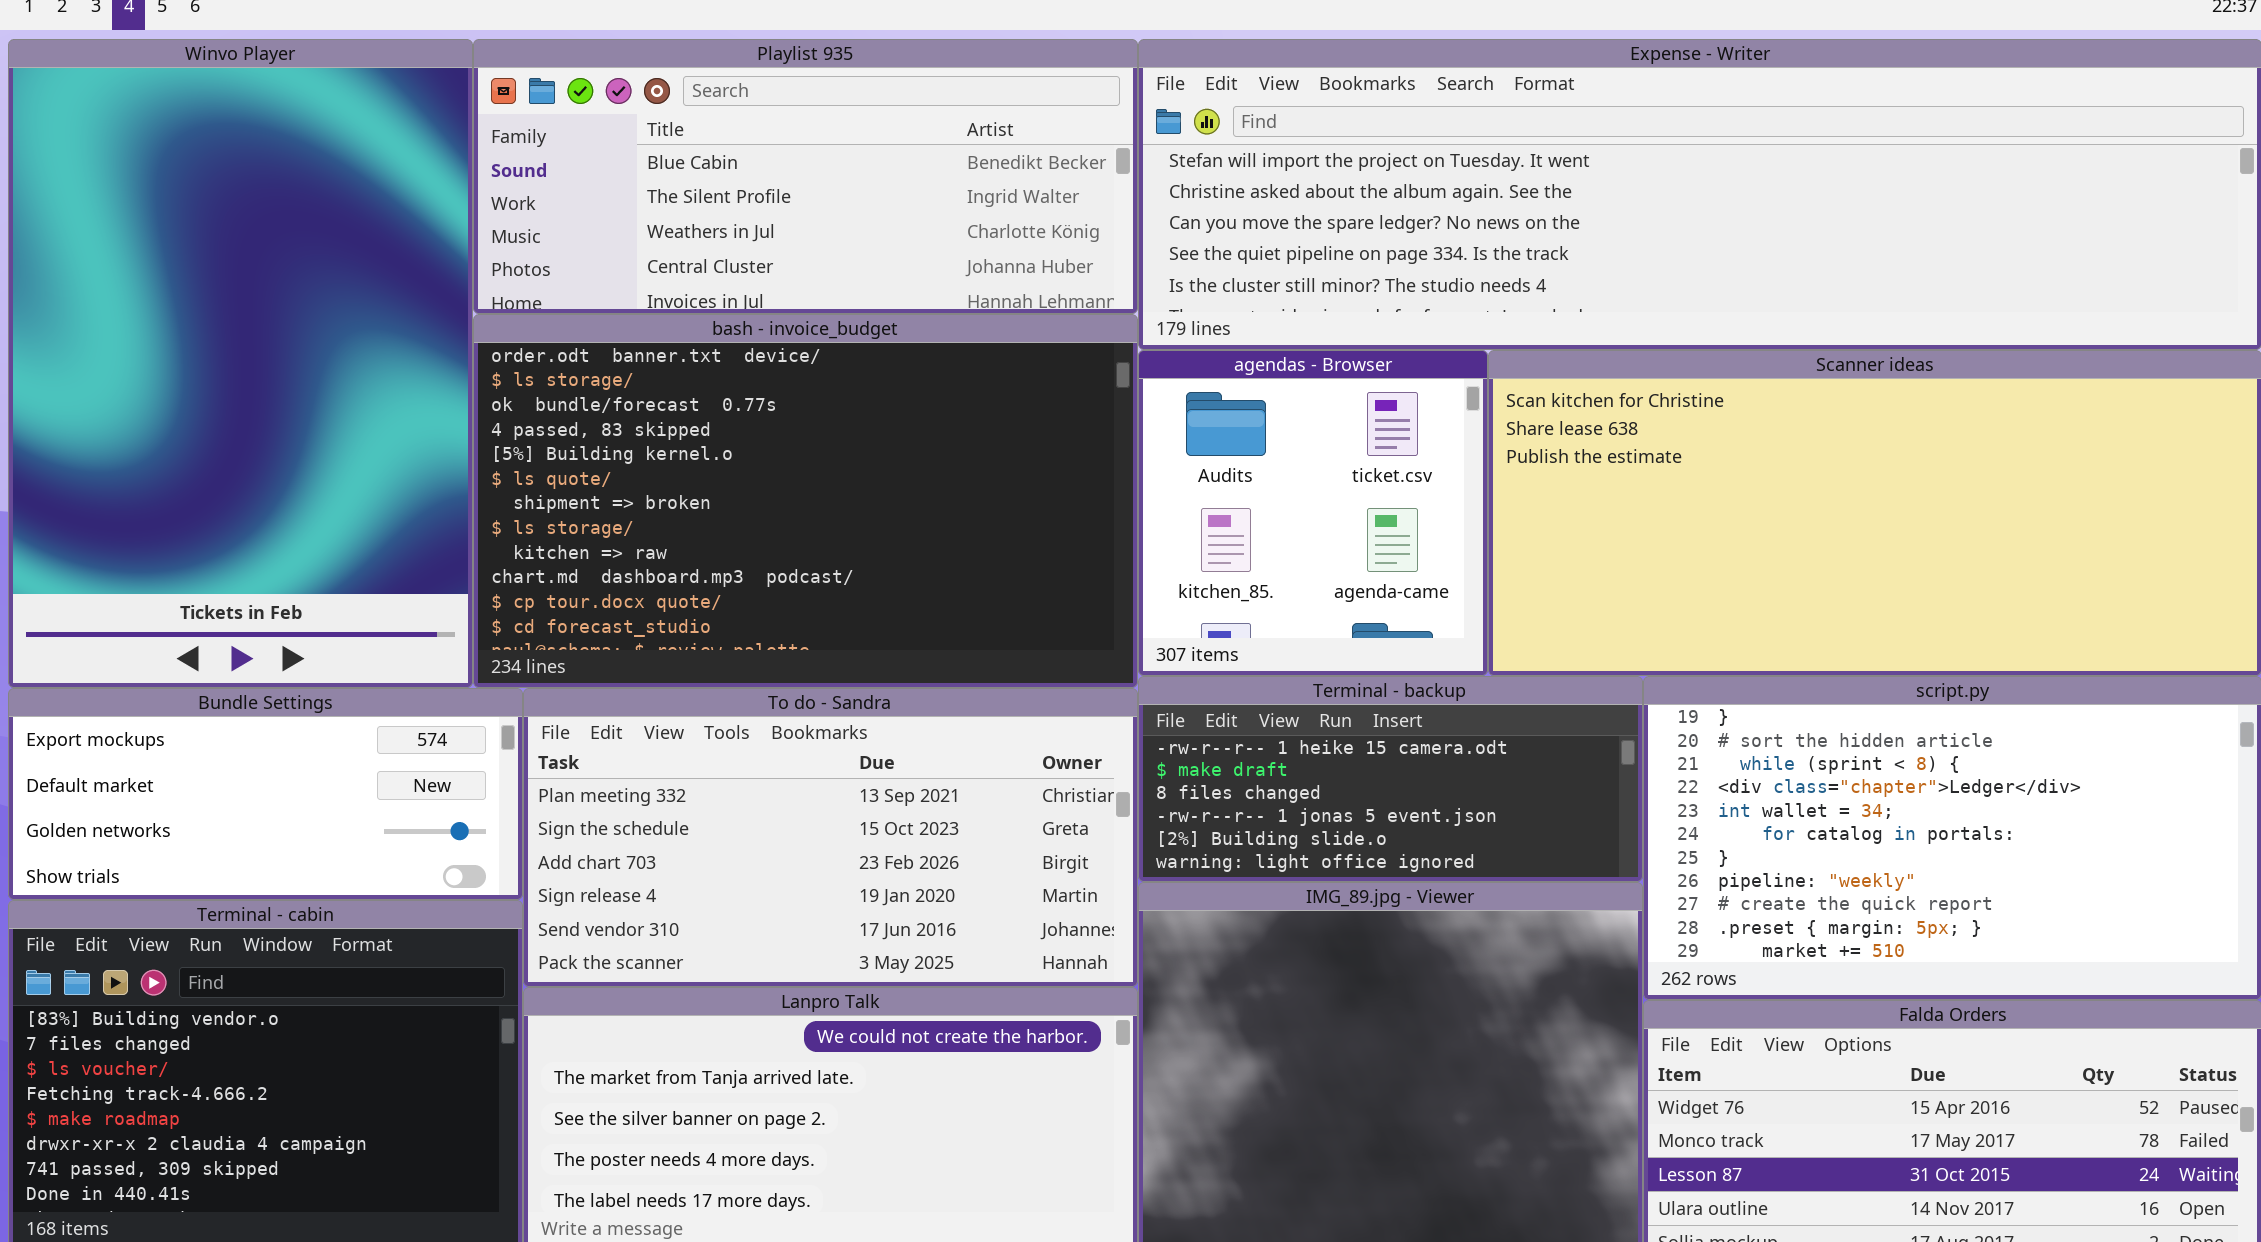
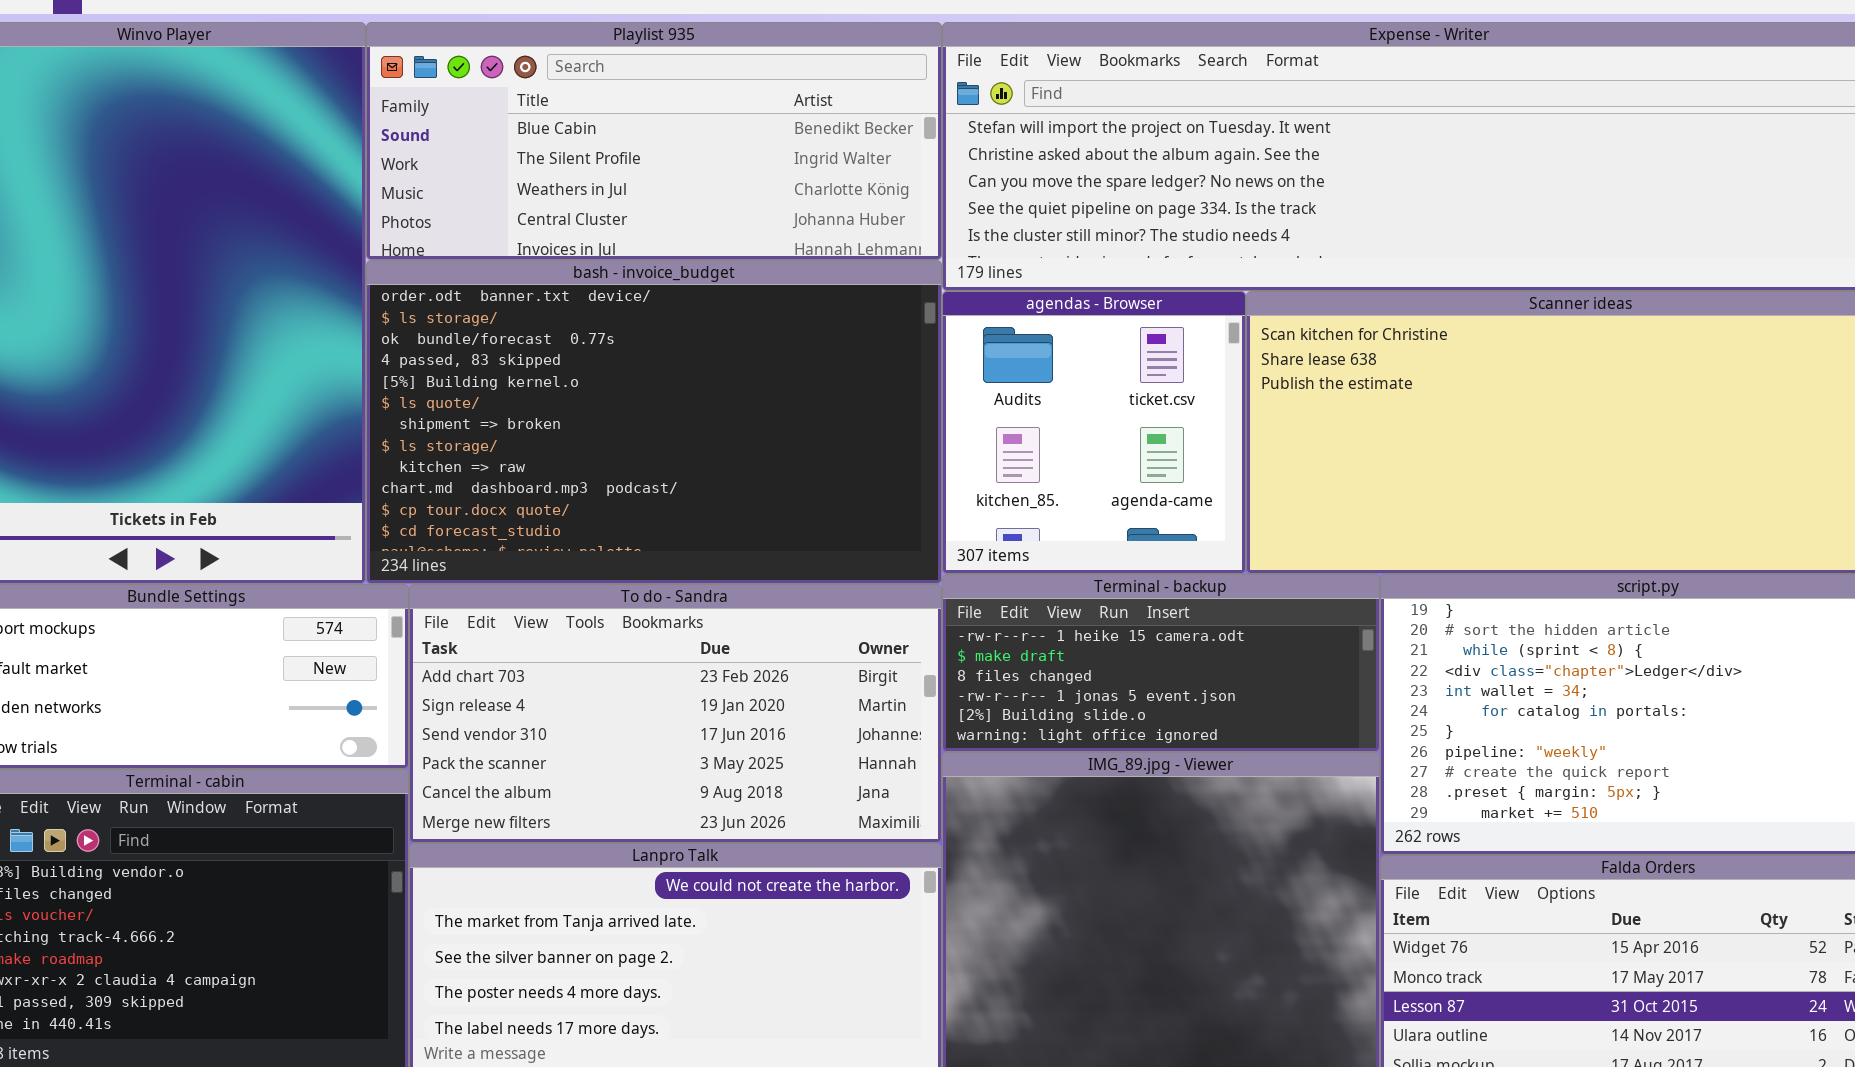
To do - Sandra: [523,688,1138,987] -> [409,584,942,843], scrolled down 2 rows

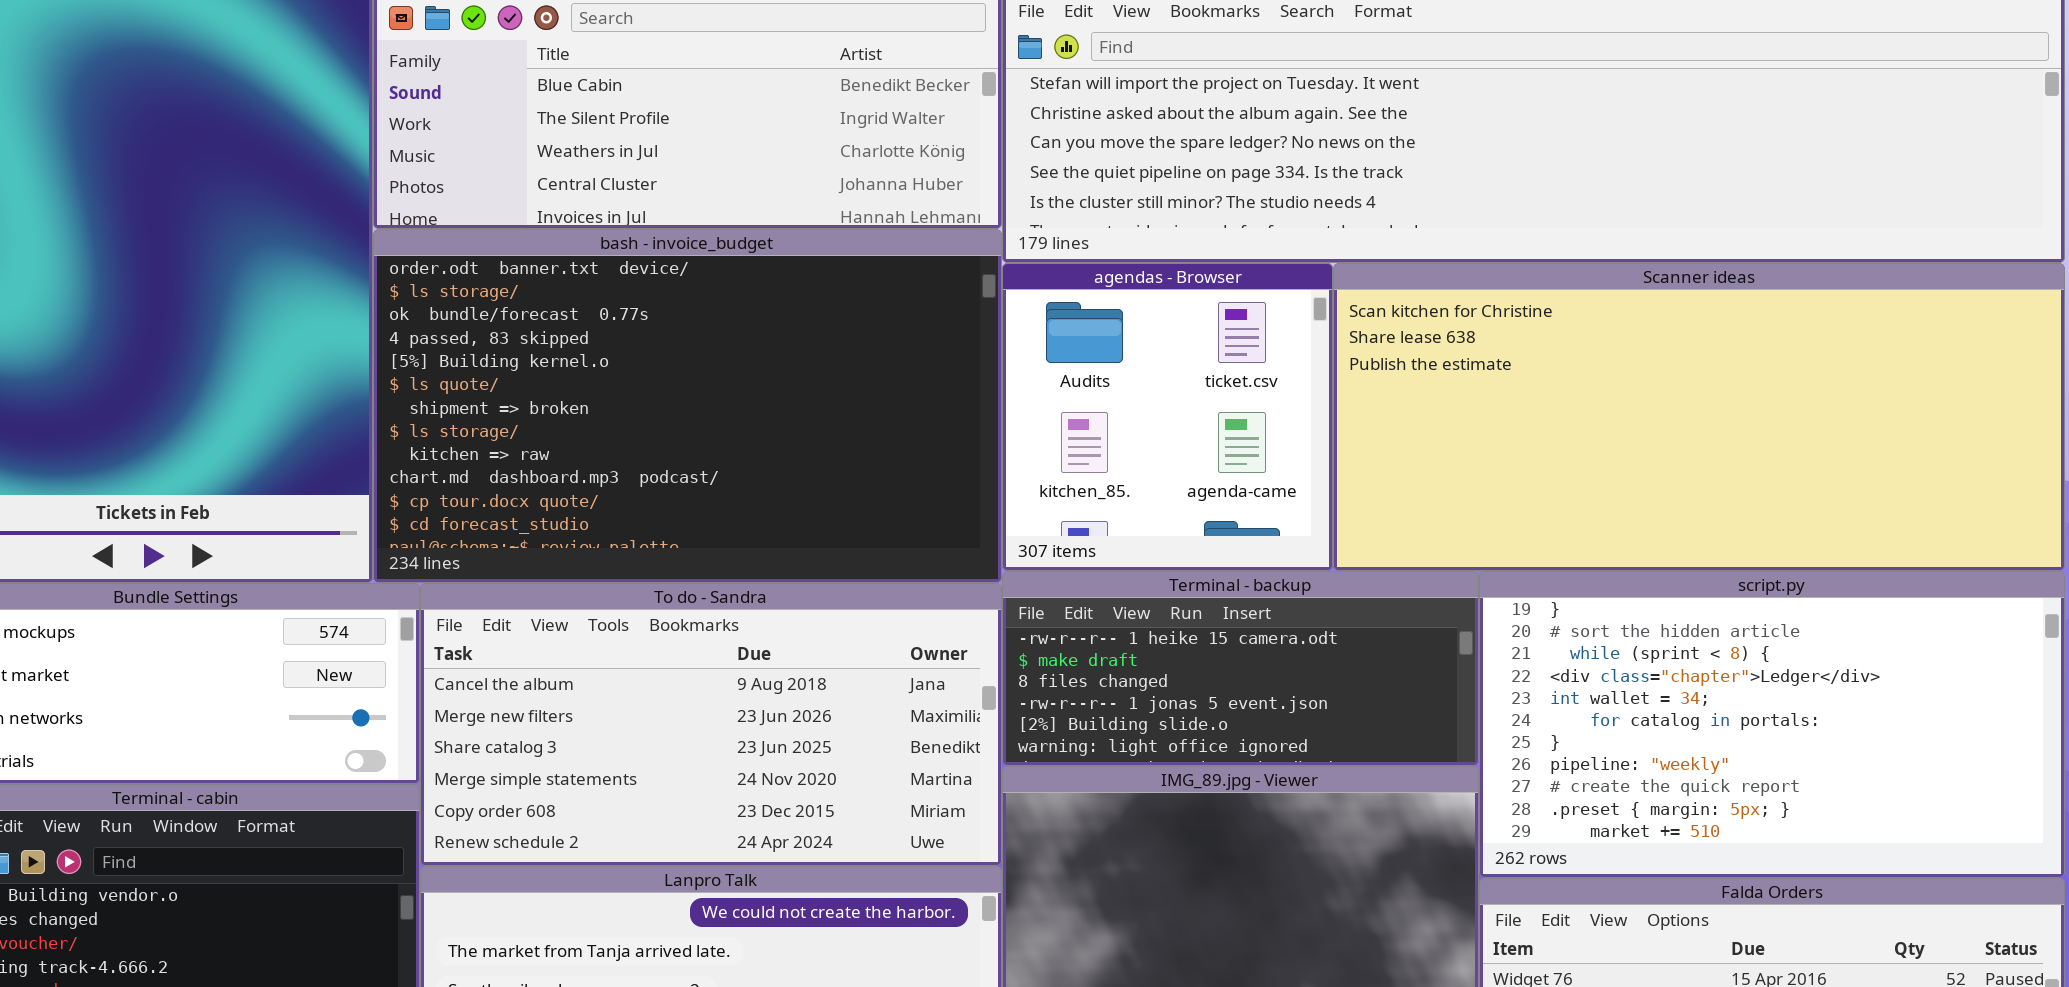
To do - Sandra: [409,584,942,843] -> [420,583,1002,866], scrolled down 4 rows

